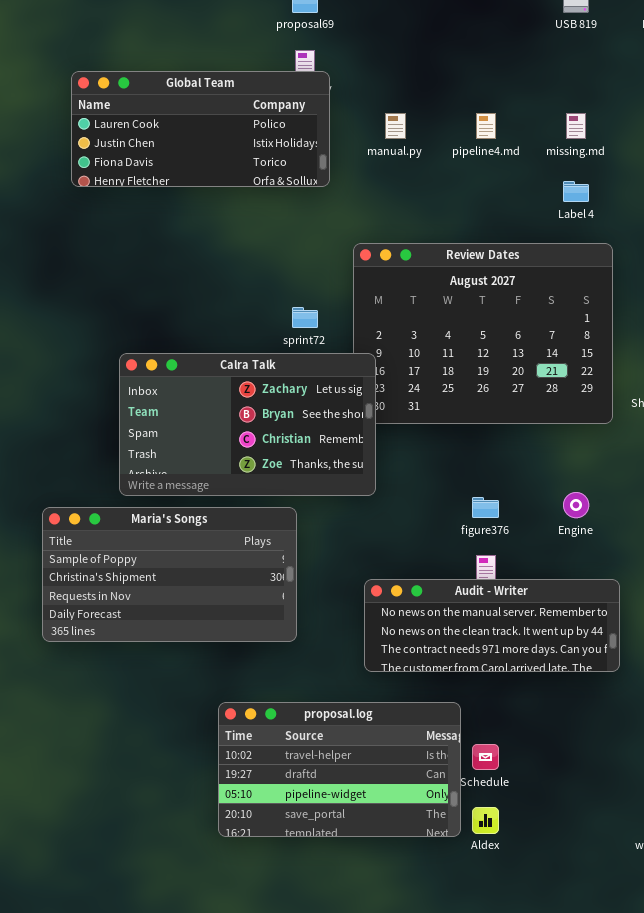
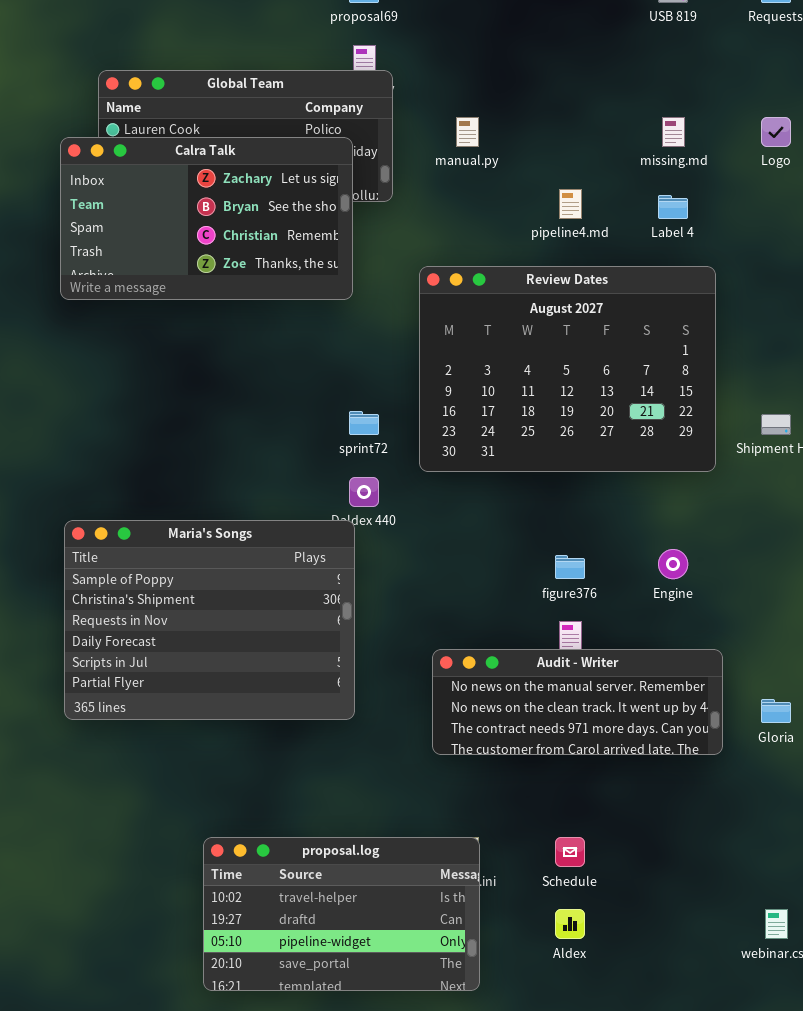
pipeline4.md: [476,113,496,139] -> [559,189,582,219], moved
sprint72: [292,307,318,328] -> [349,411,379,435], moved
Calra Talk: [119,353,376,496] -> [60,137,353,300], moved
Maria's Songs: [42,507,297,642] -> [64,520,355,720], resized
proposal.log: [218,702,461,837] -> [203,837,480,991], moved

